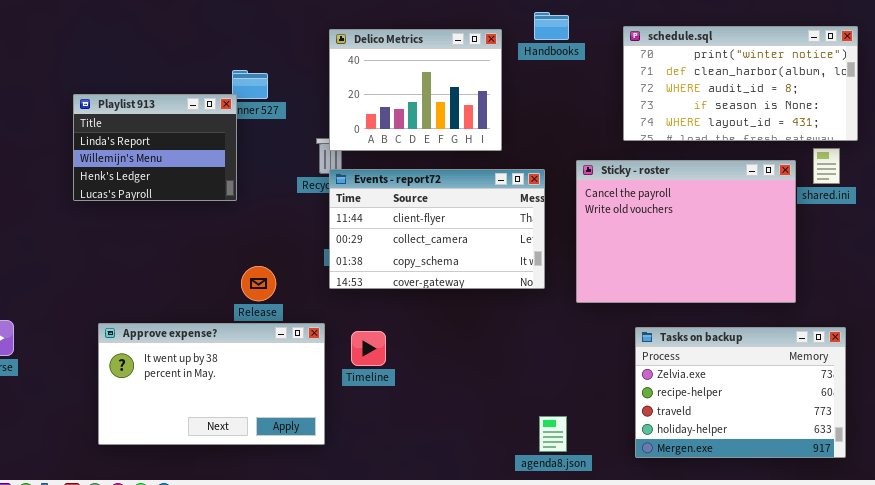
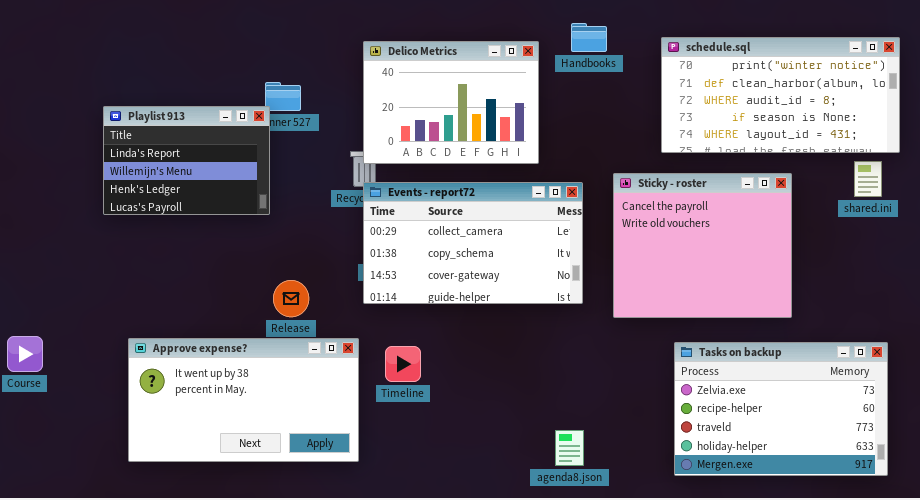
Sticky - roster: [576,160,796,303] -> [613,173,792,318], resized
Events - report72: [329,169,545,289] -> [363,182,583,304], scrolled down 1 row
agenda8.json: [539,416,567,452] -> [555,430,584,466], moved

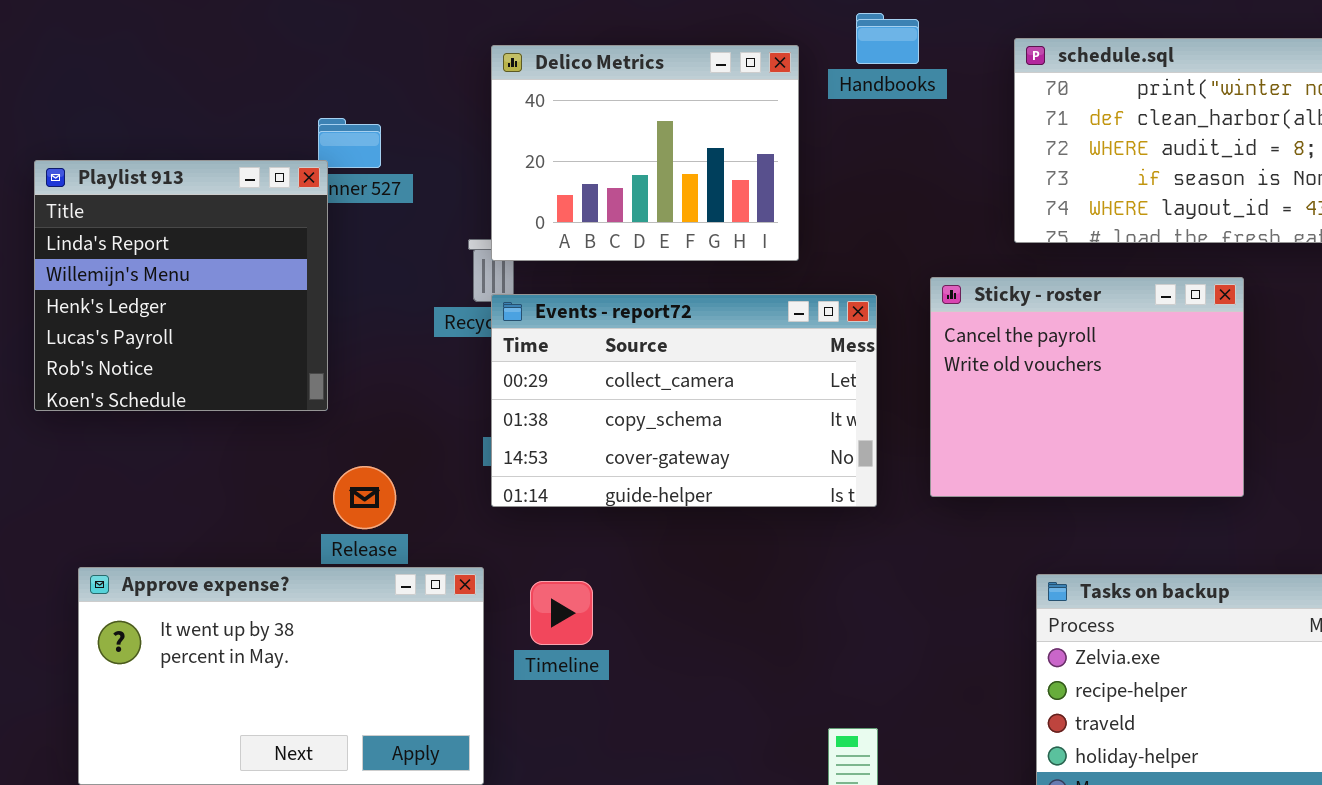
Playlist 913: [103,106,270,215] -> [34,160,328,411], resized
Sticky - roster: [613,173,792,318] -> [930,277,1244,497], resized

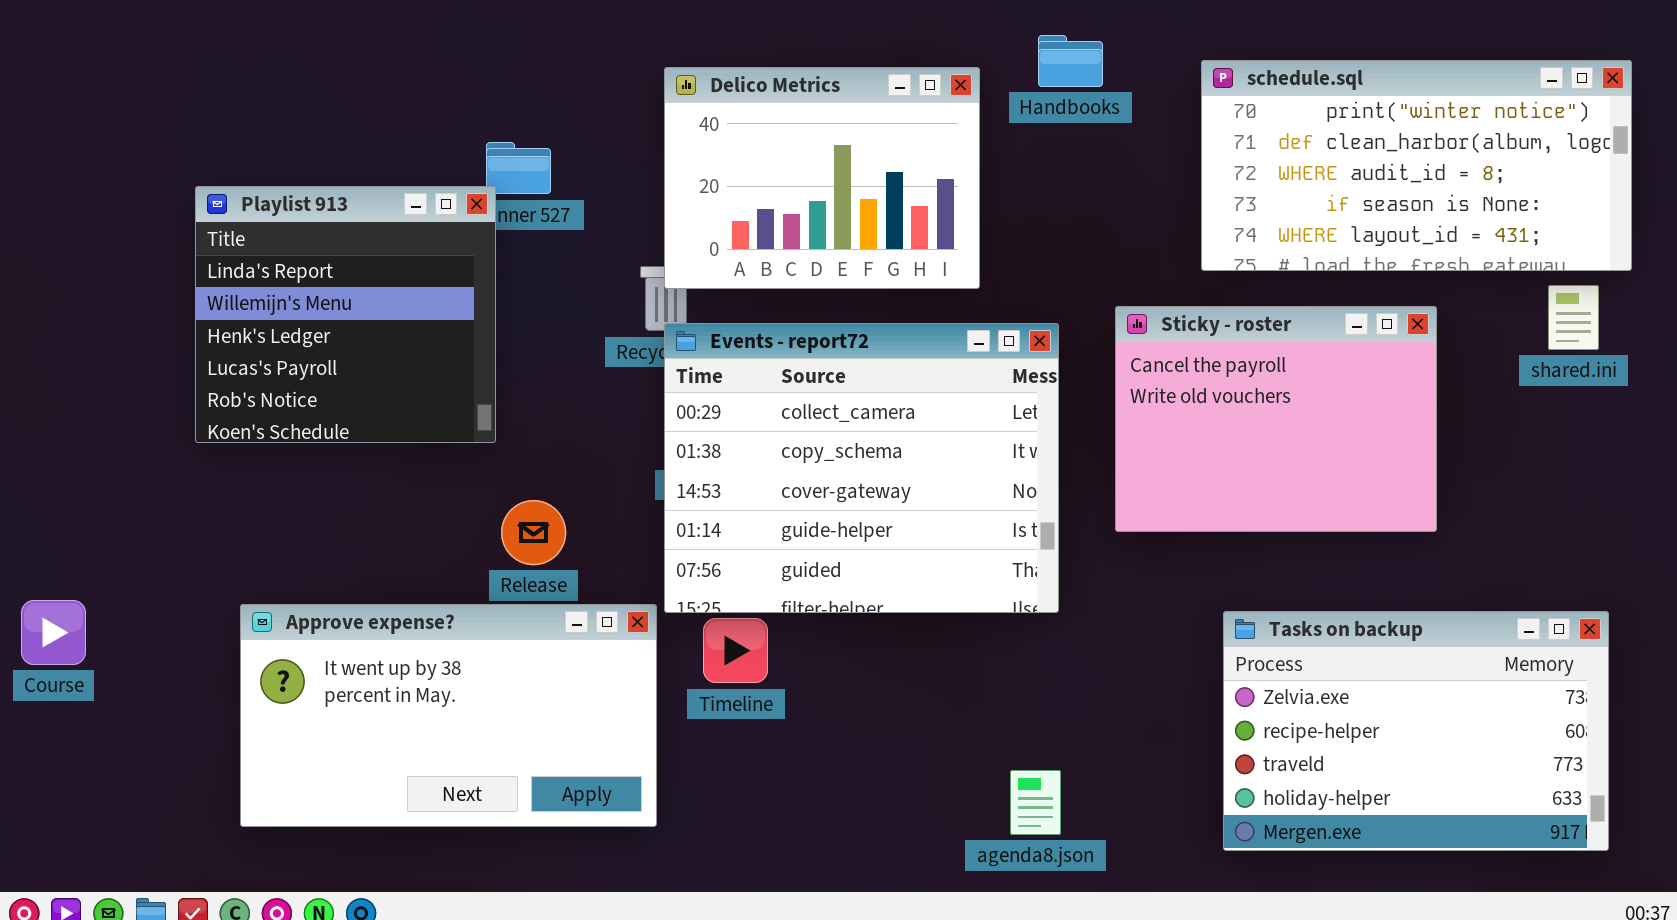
Events - report72: [491,294,877,507] -> [664,323,1059,613], resized

